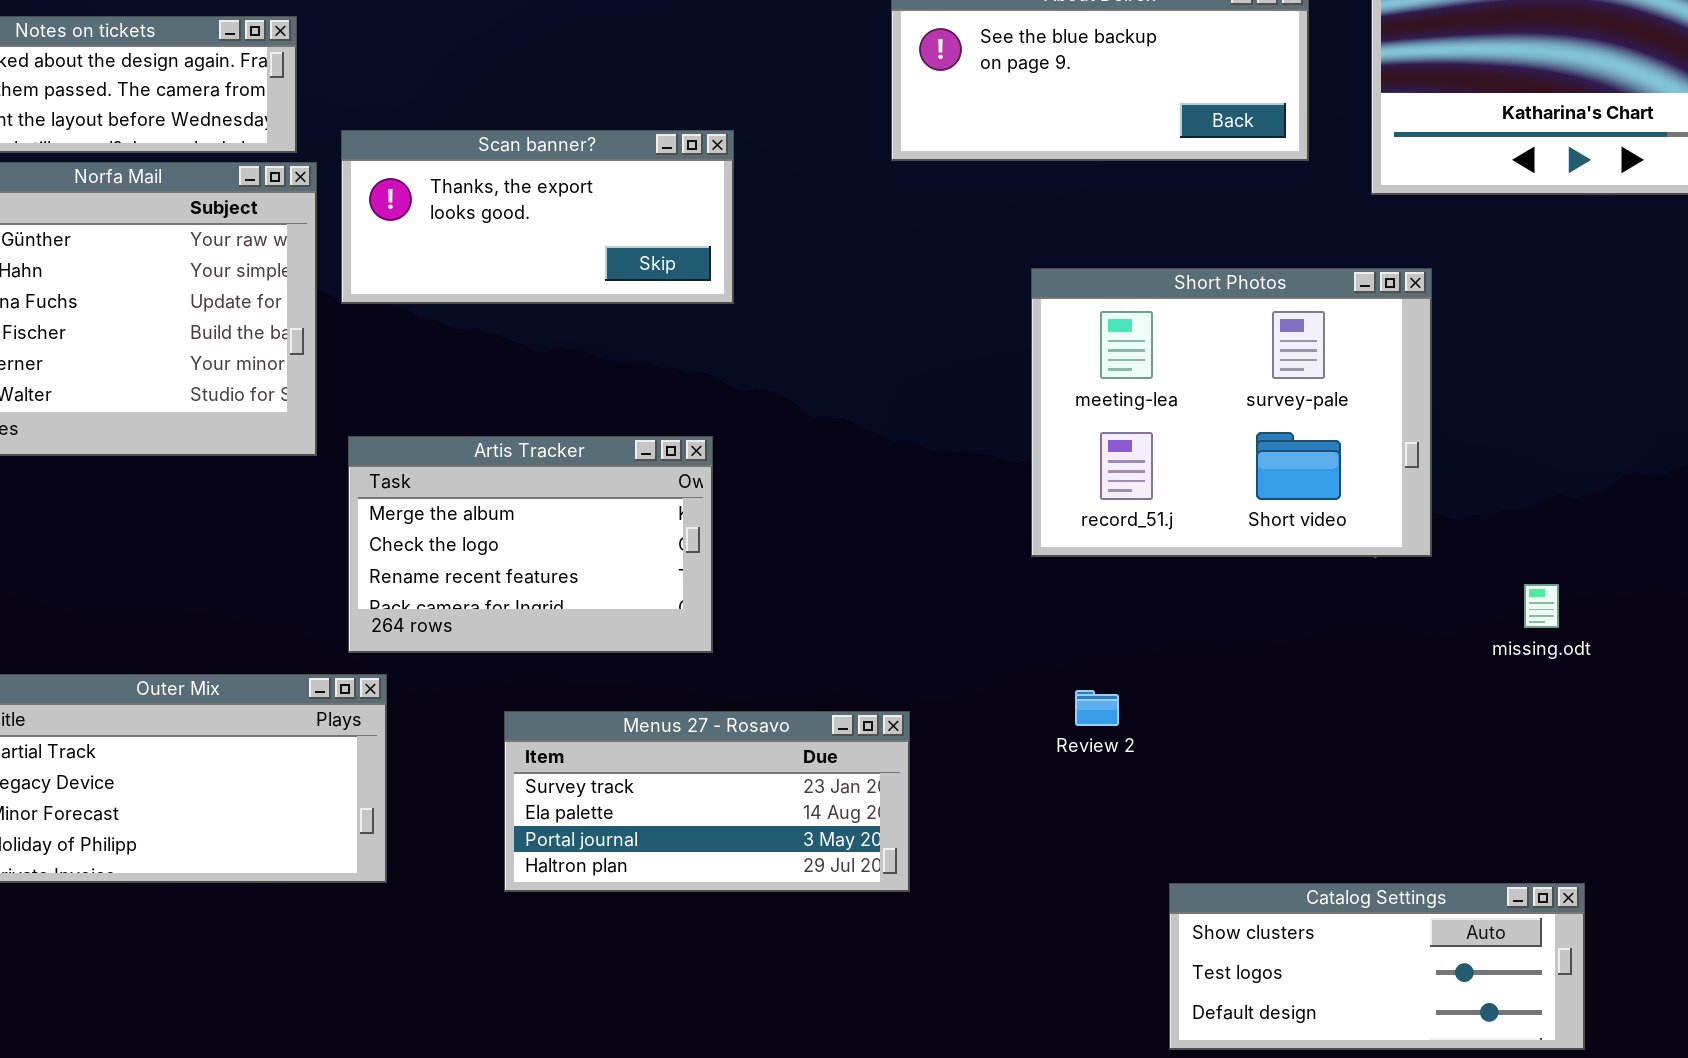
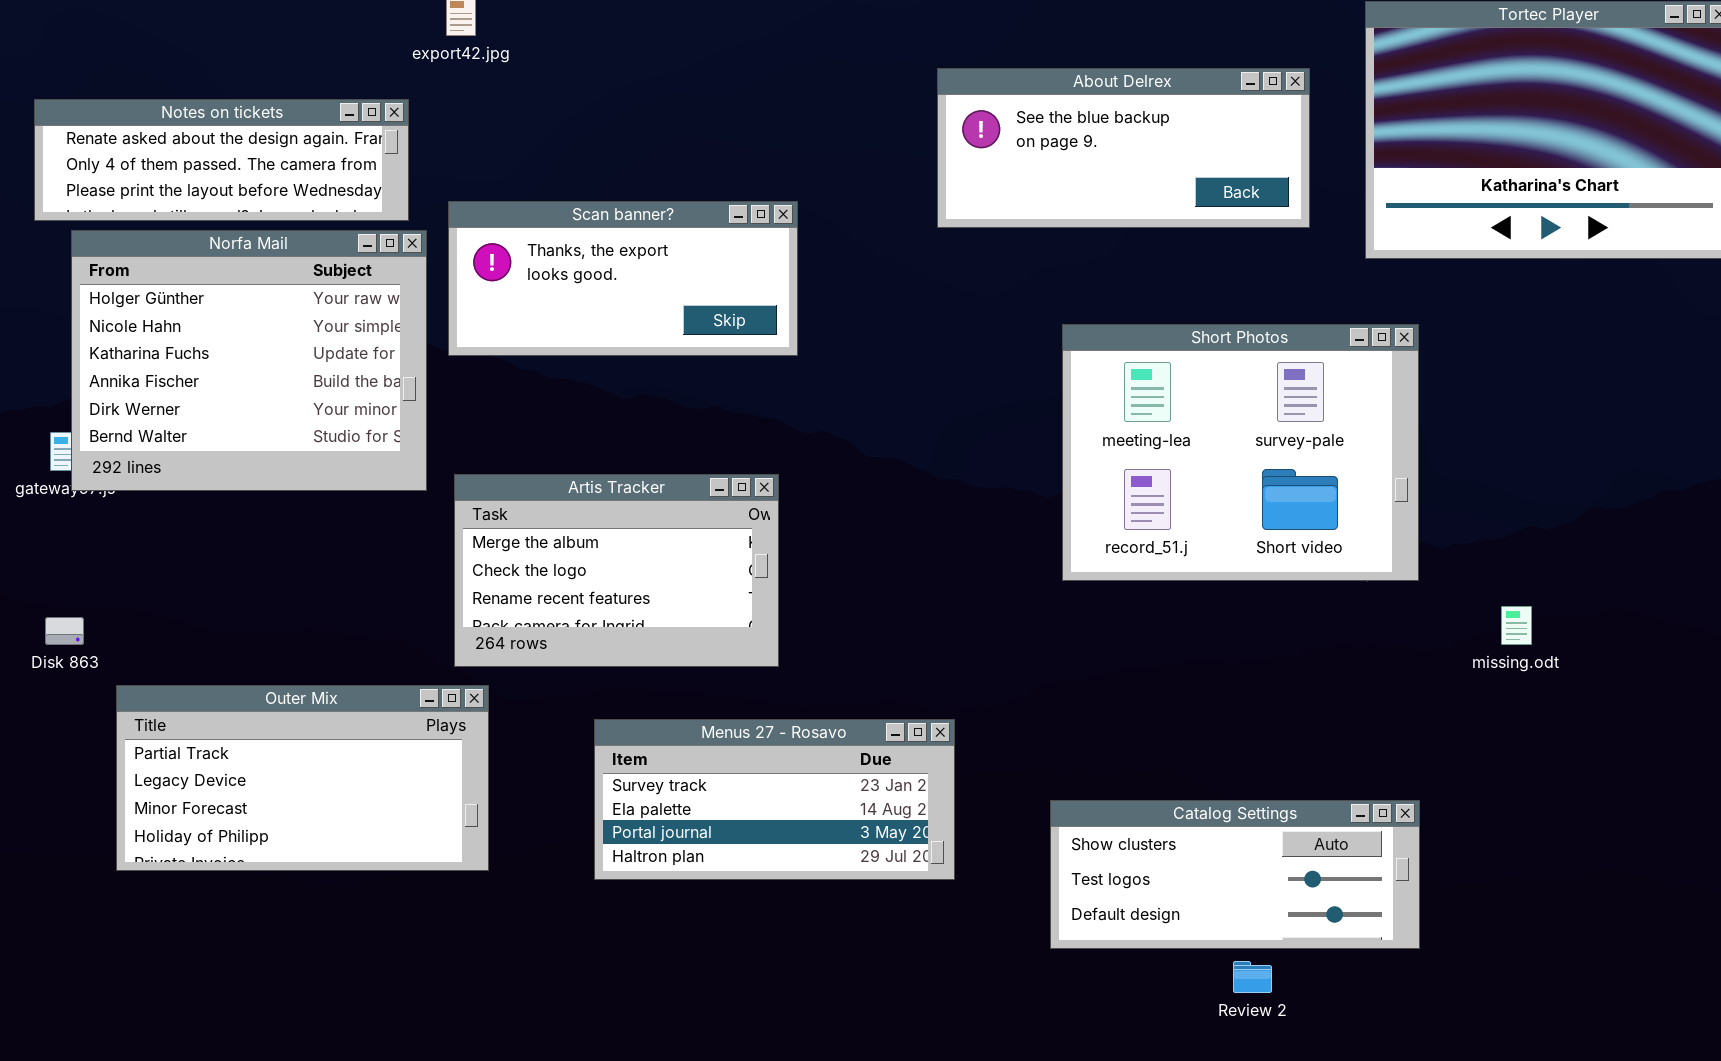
Review 2: [1075,690,1119,726] -> [1233,961,1272,993], moved
Catalog Settings: [1169,883,1585,1050] -> [1050,800,1420,949], moved

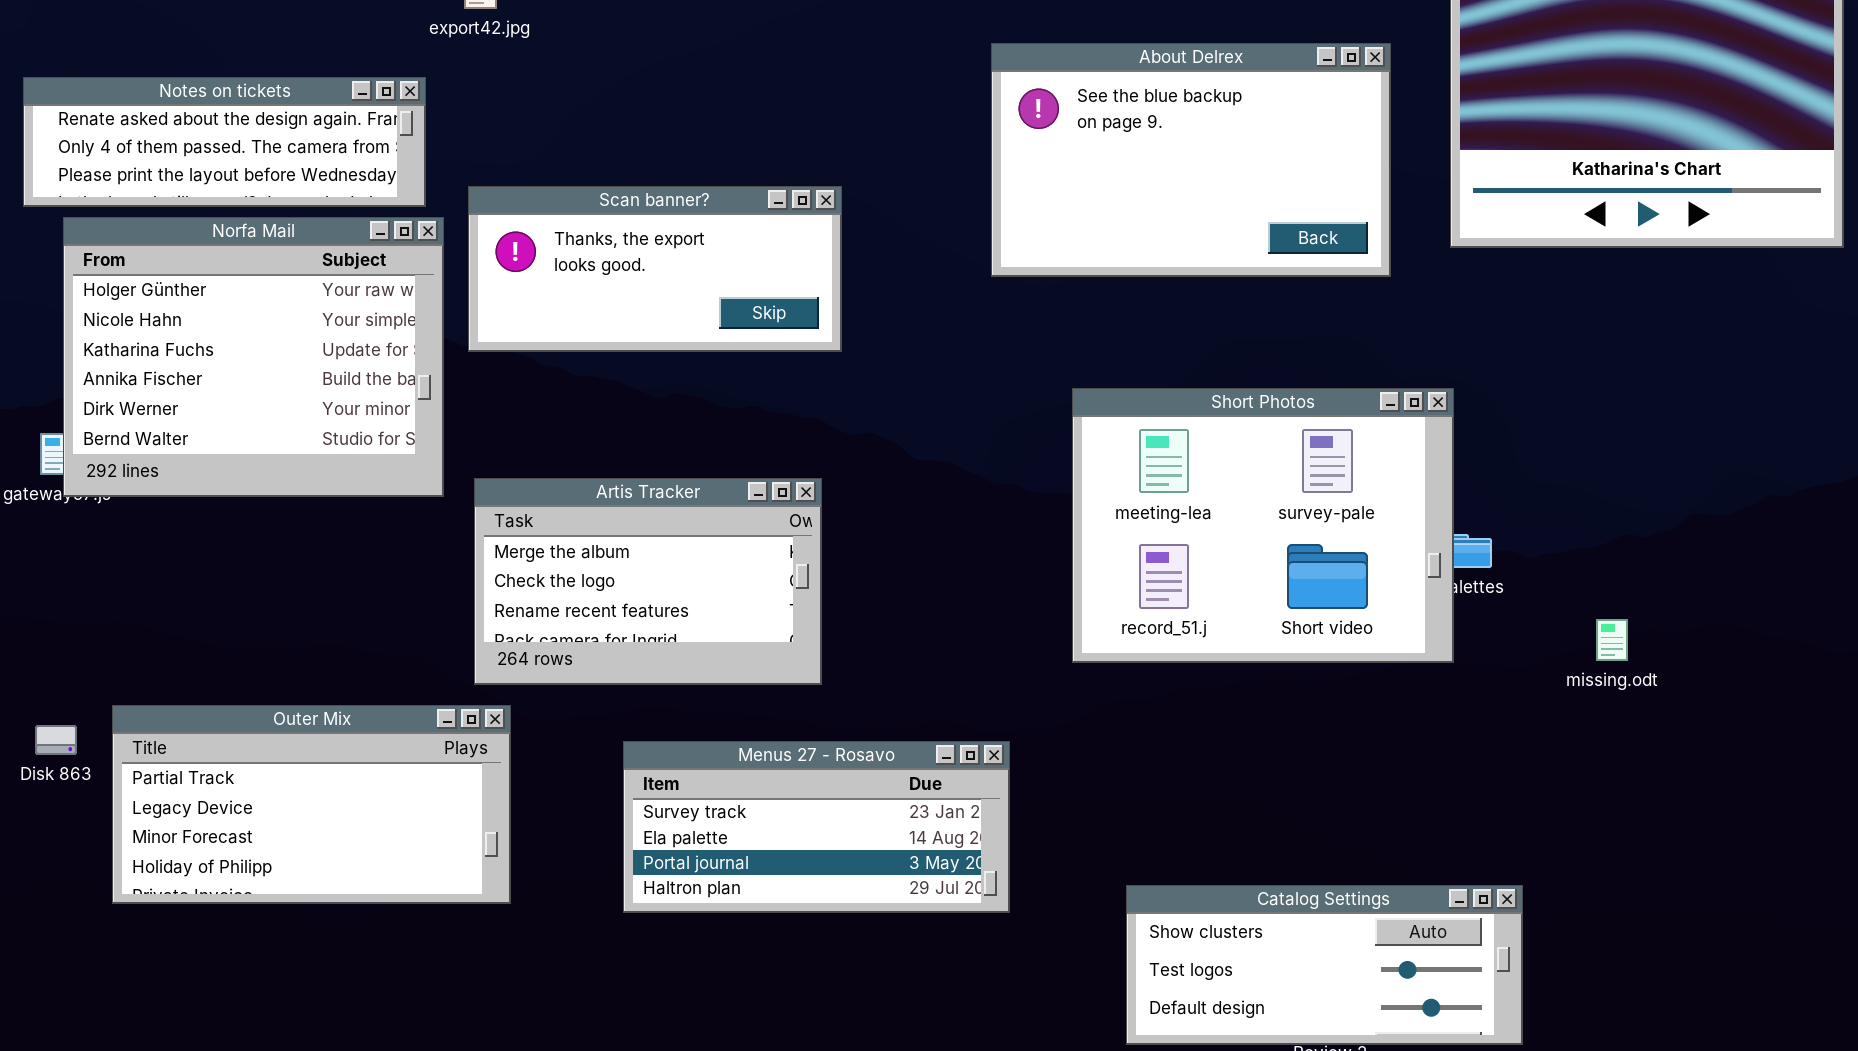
About Delrex: [937,68,1310,228] -> [991,43,1391,277], resized
Short Photos: [1062,324,1419,581] -> [1072,388,1454,663], moved
Disk 863: [45,617,84,645] -> [35,725,77,755], moved
Catalog Settings: [1050,800,1420,949] -> [1126,885,1523,1045], moved

